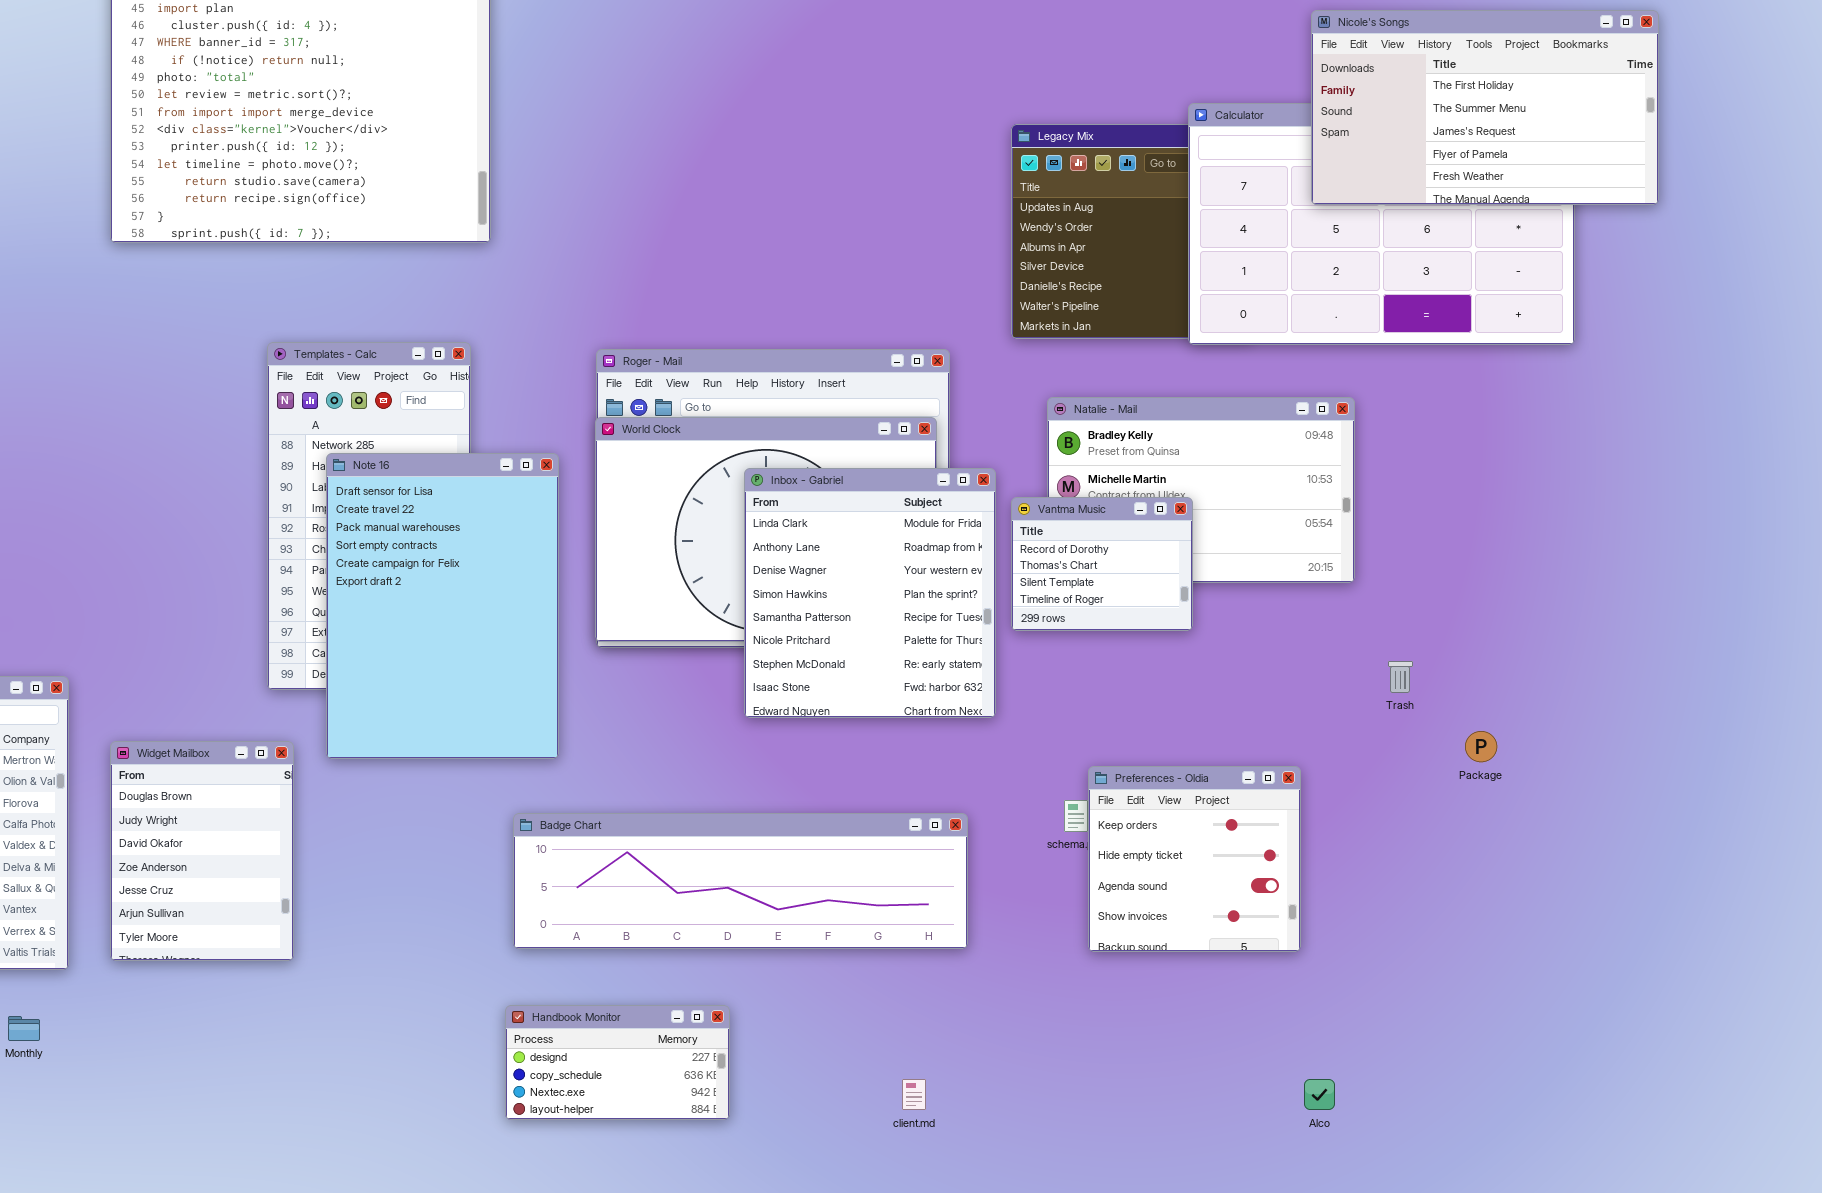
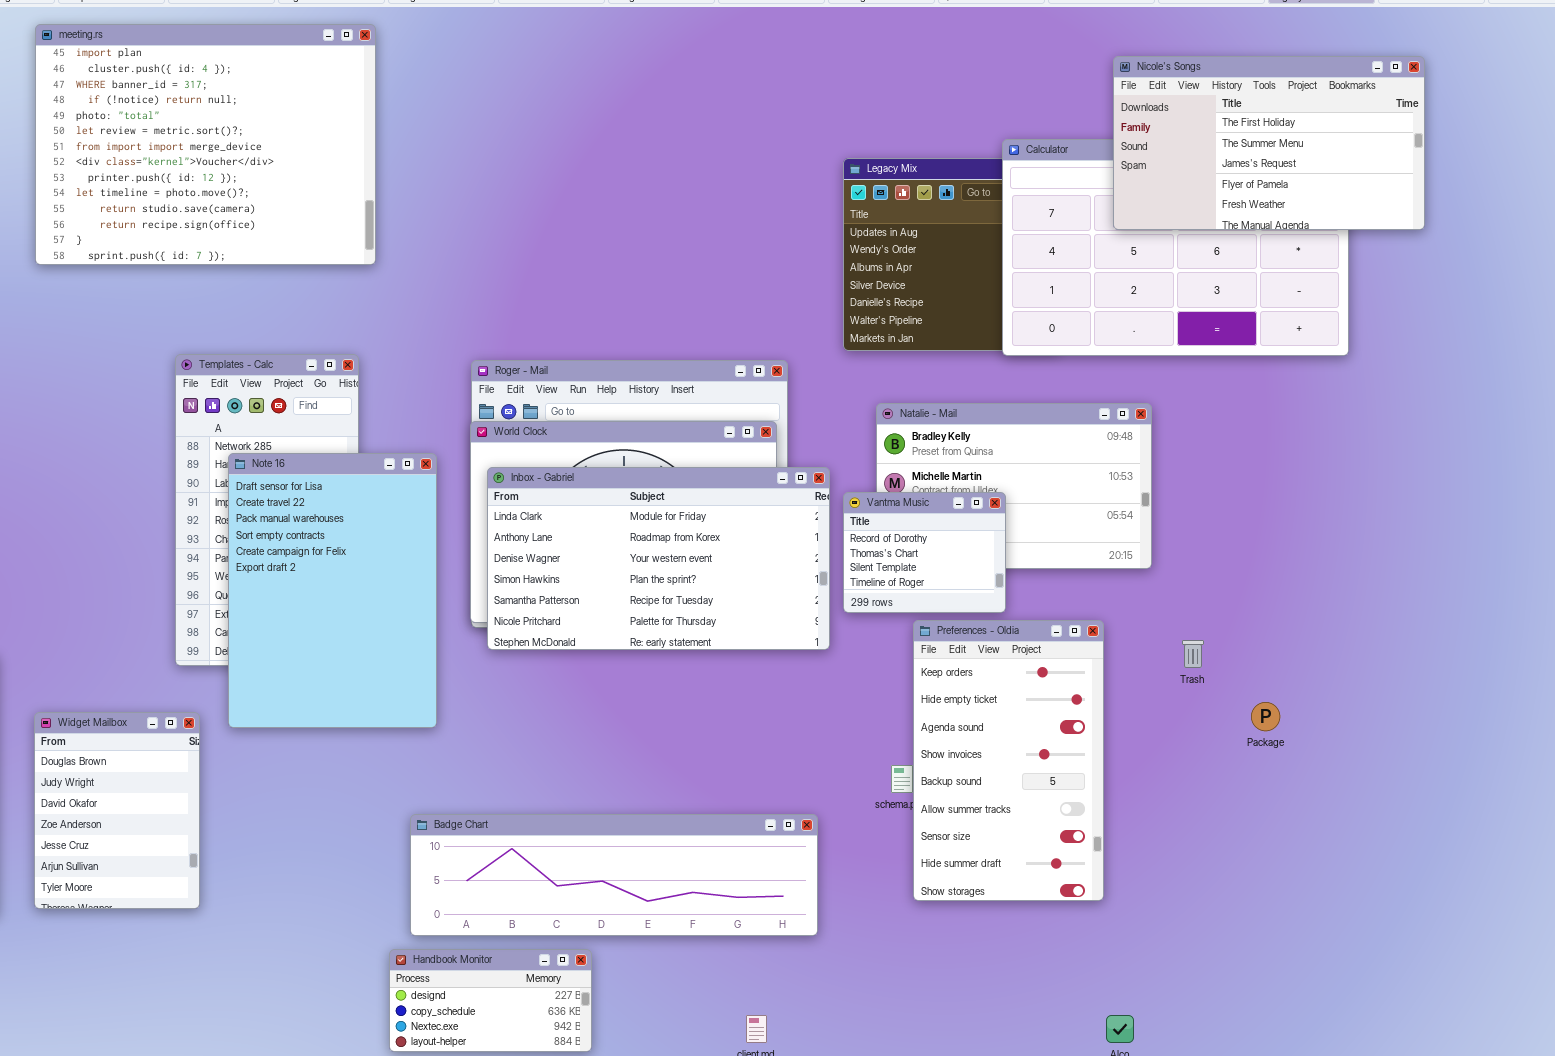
Inbox - Gabriel: [744,468,996,718] -> [487,467,830,650], resized
Preferences - Oldia: [1088,766,1301,952] -> [913,620,1104,901], resized
Badge Chart: [513,813,968,949] -> [410,814,818,936], moved

